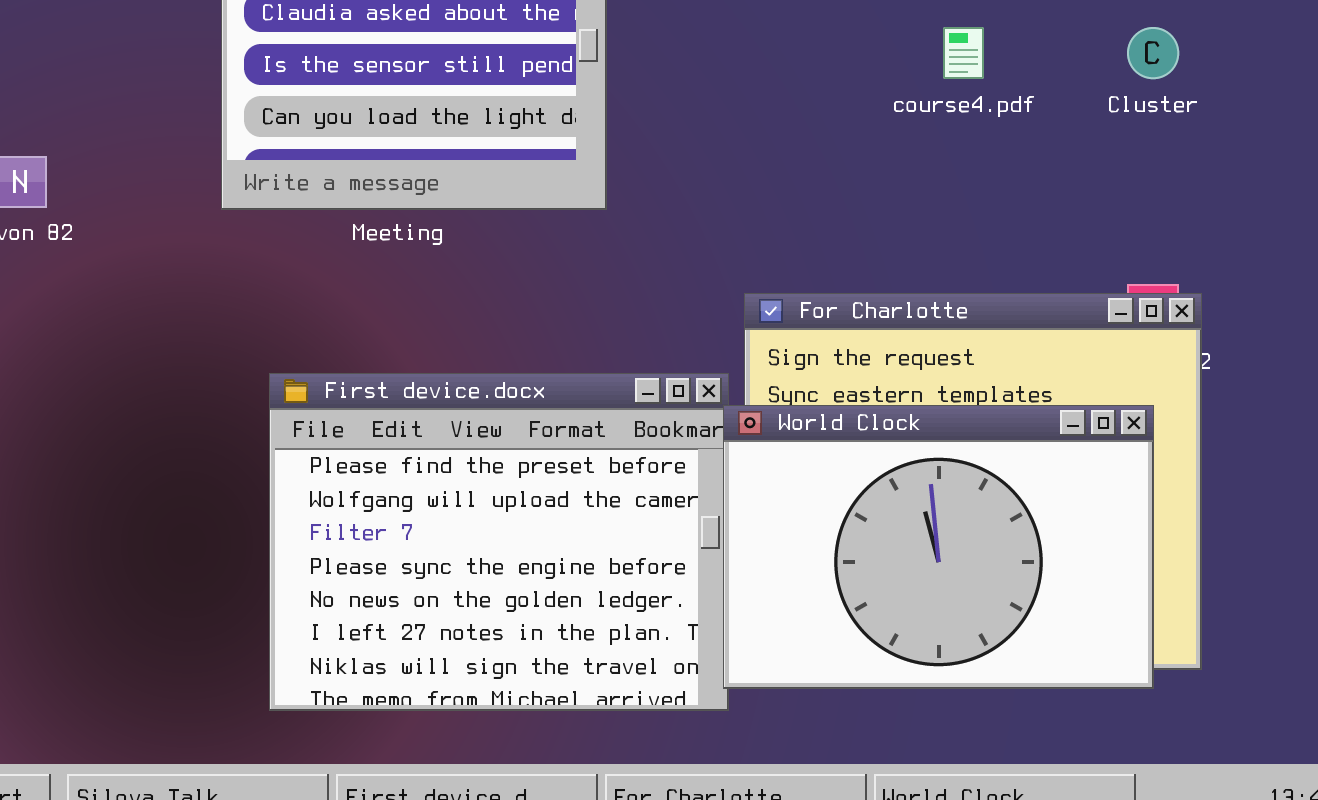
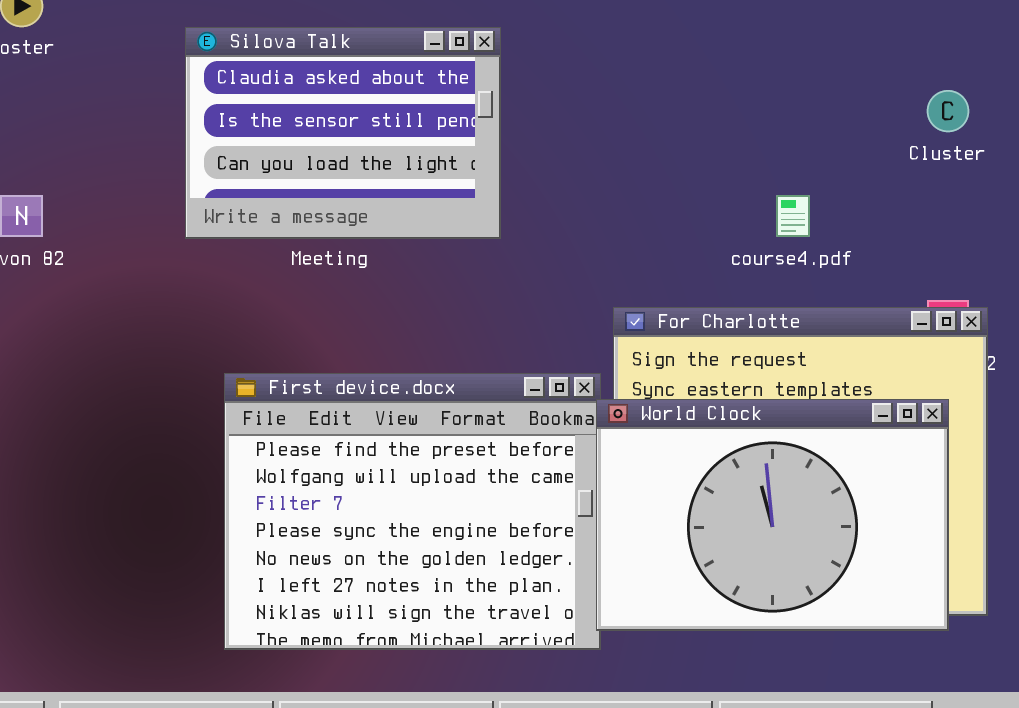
course4.pdf: [943,27,984,79] -> [776,195,810,237], moved

